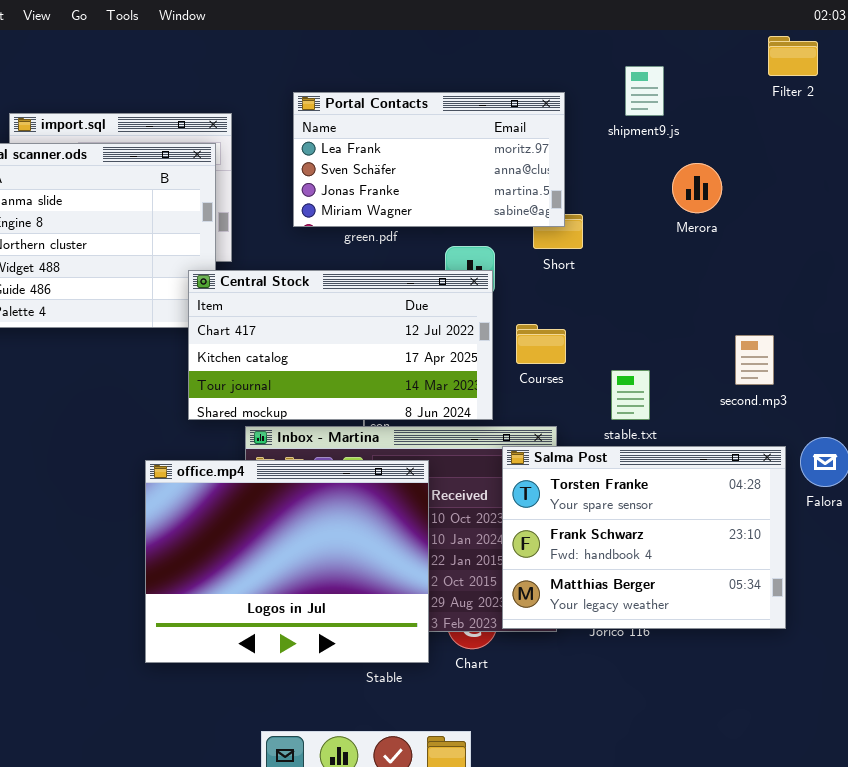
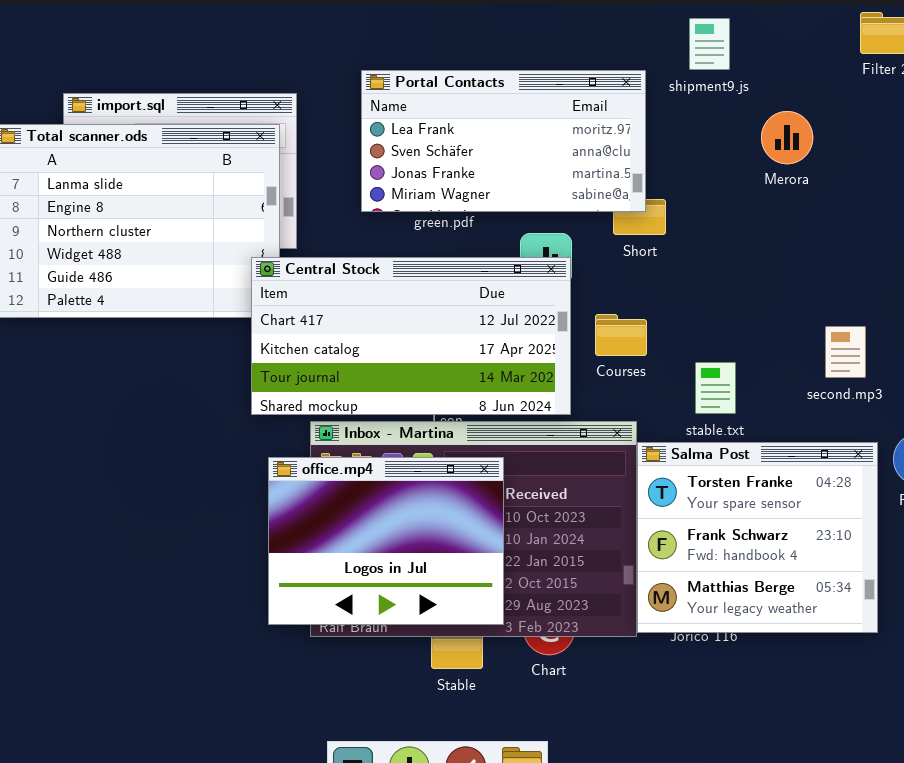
shipment9.js: [625,66,664,116] -> [689,18,730,70], moved
Merora: [672,163,722,213] -> [761,111,813,164], moved
Salma Post: [502,446,786,629] -> [637,442,878,633], resized
office.mp4: [145,460,429,663] -> [268,457,504,625], resized

